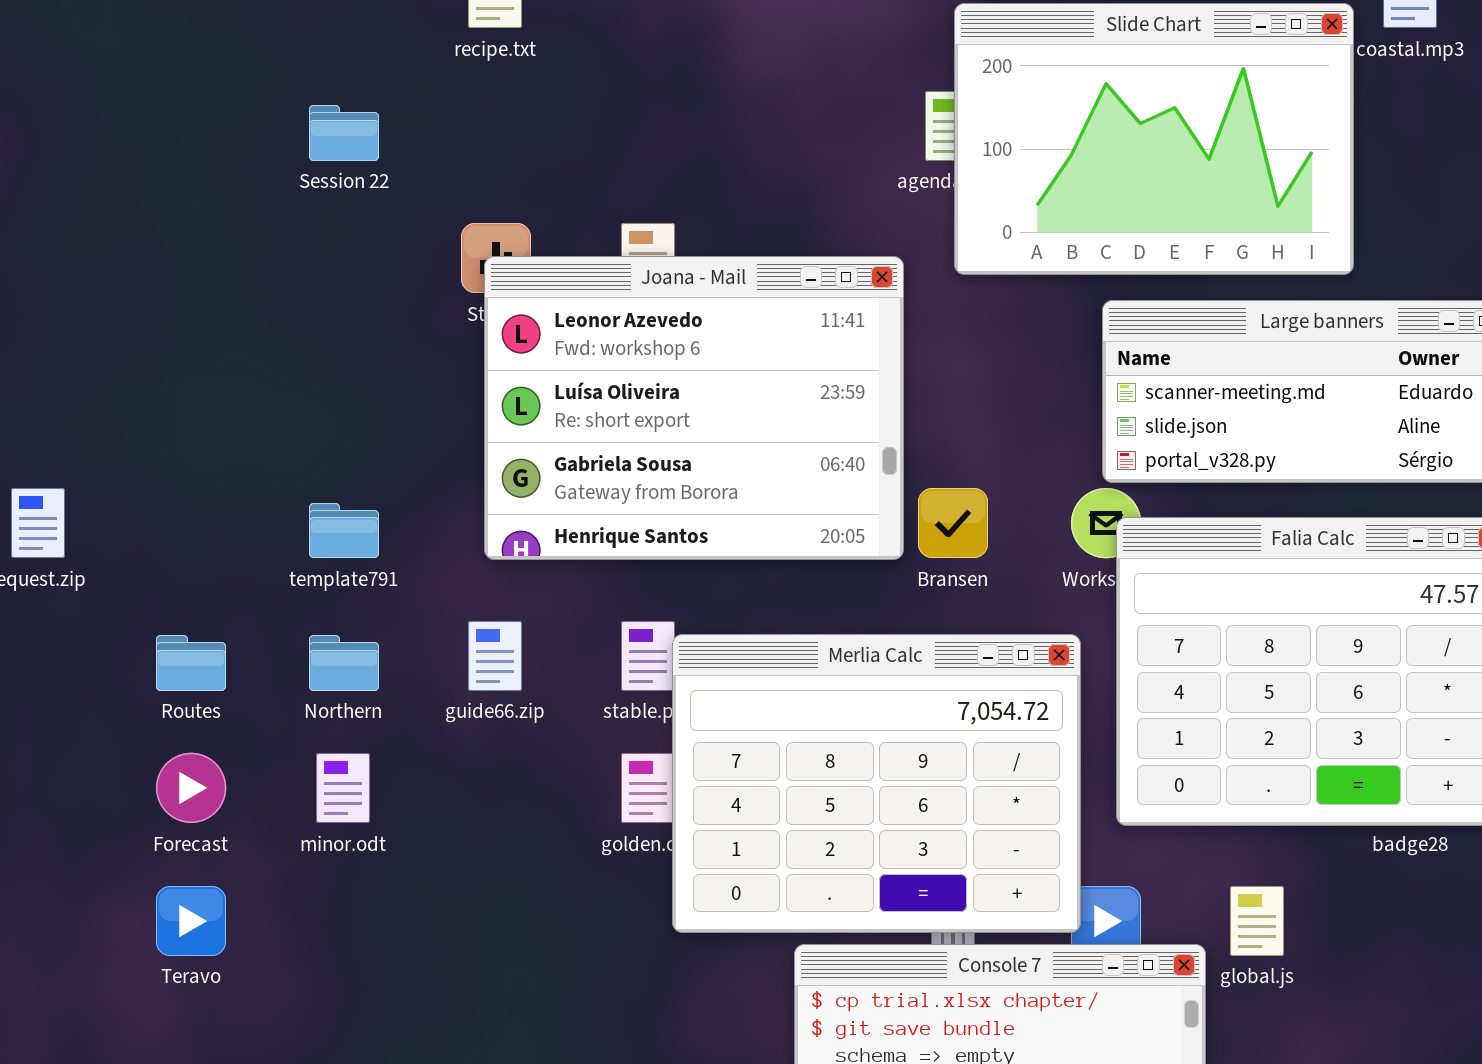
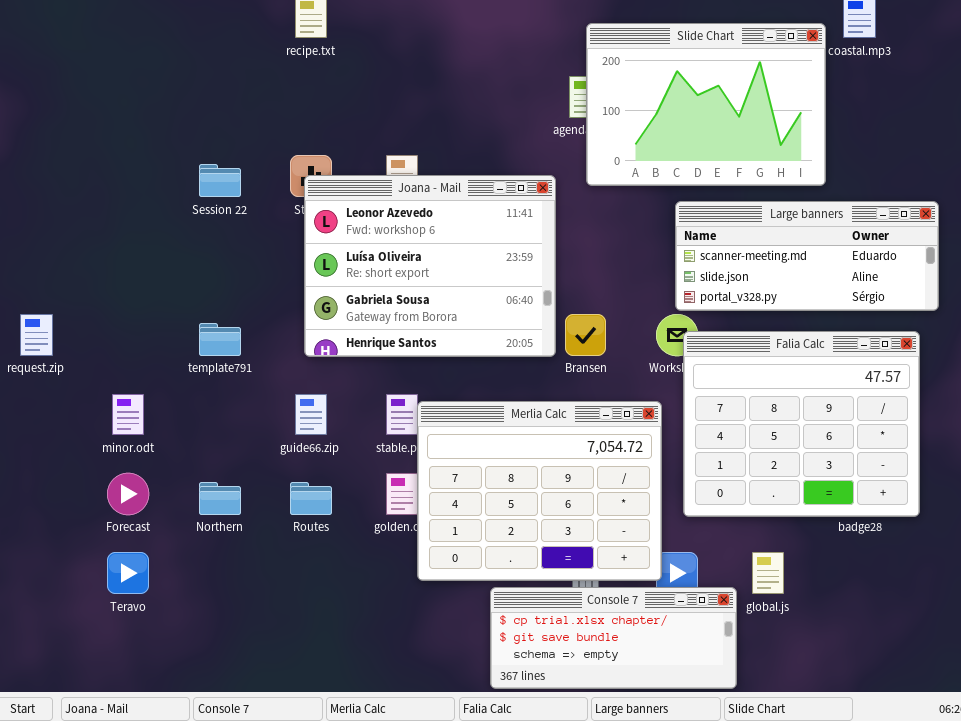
Session 22: [309,105,379,161] -> [199,164,241,197], moved
Routes: [156,635,226,691] -> [290,482,332,515], moved
Northern: [309,635,379,691] -> [199,482,241,515], moved
minor.odt: [316,753,370,823] -> [112,394,144,435], moved

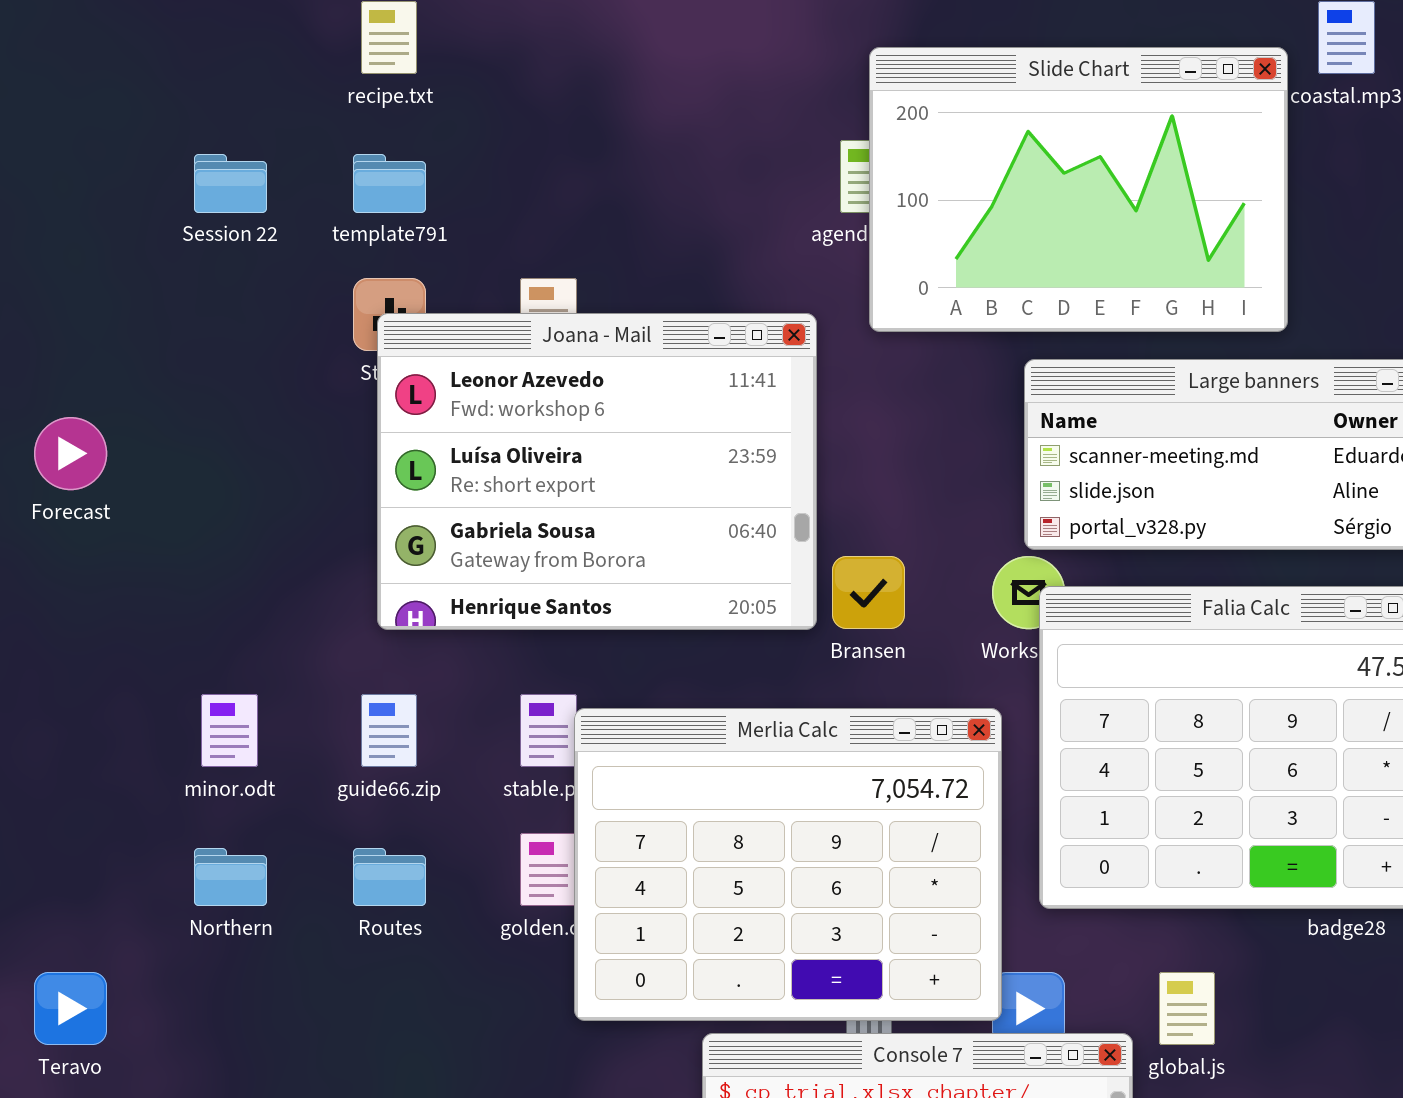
Session 22: [199,164,241,197] -> [194,154,267,213], moved
template791: [199,323,241,356] -> [353,154,426,213], moved
minor.odt: [112,394,144,435] -> [201,694,258,767], moved
Forecast: [107,473,149,515] -> [34,417,107,490], moved

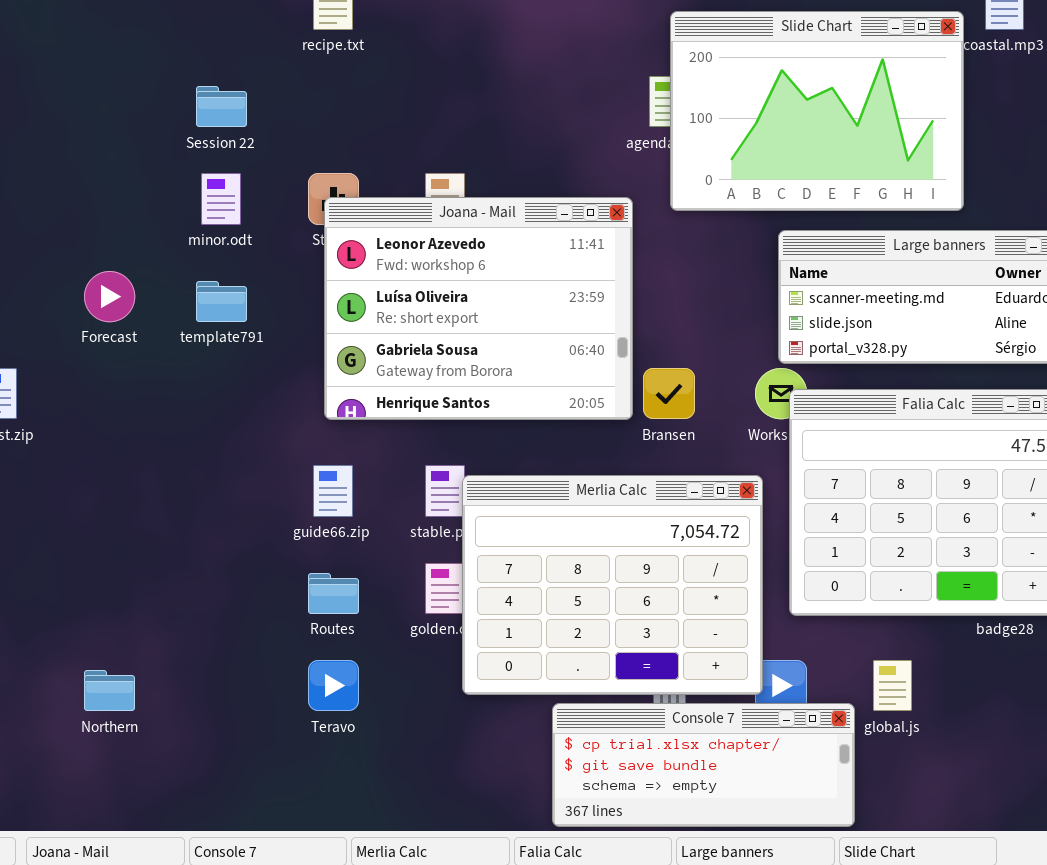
template791: [353,154,426,213] -> [196,281,247,322], moved
minor.odt: [201,694,258,767] -> [201,173,241,225], moved
Northern: [194,848,267,906] -> [84,670,135,711], moved
Teravo: [34,972,107,1045] -> [308,660,359,711], moved

